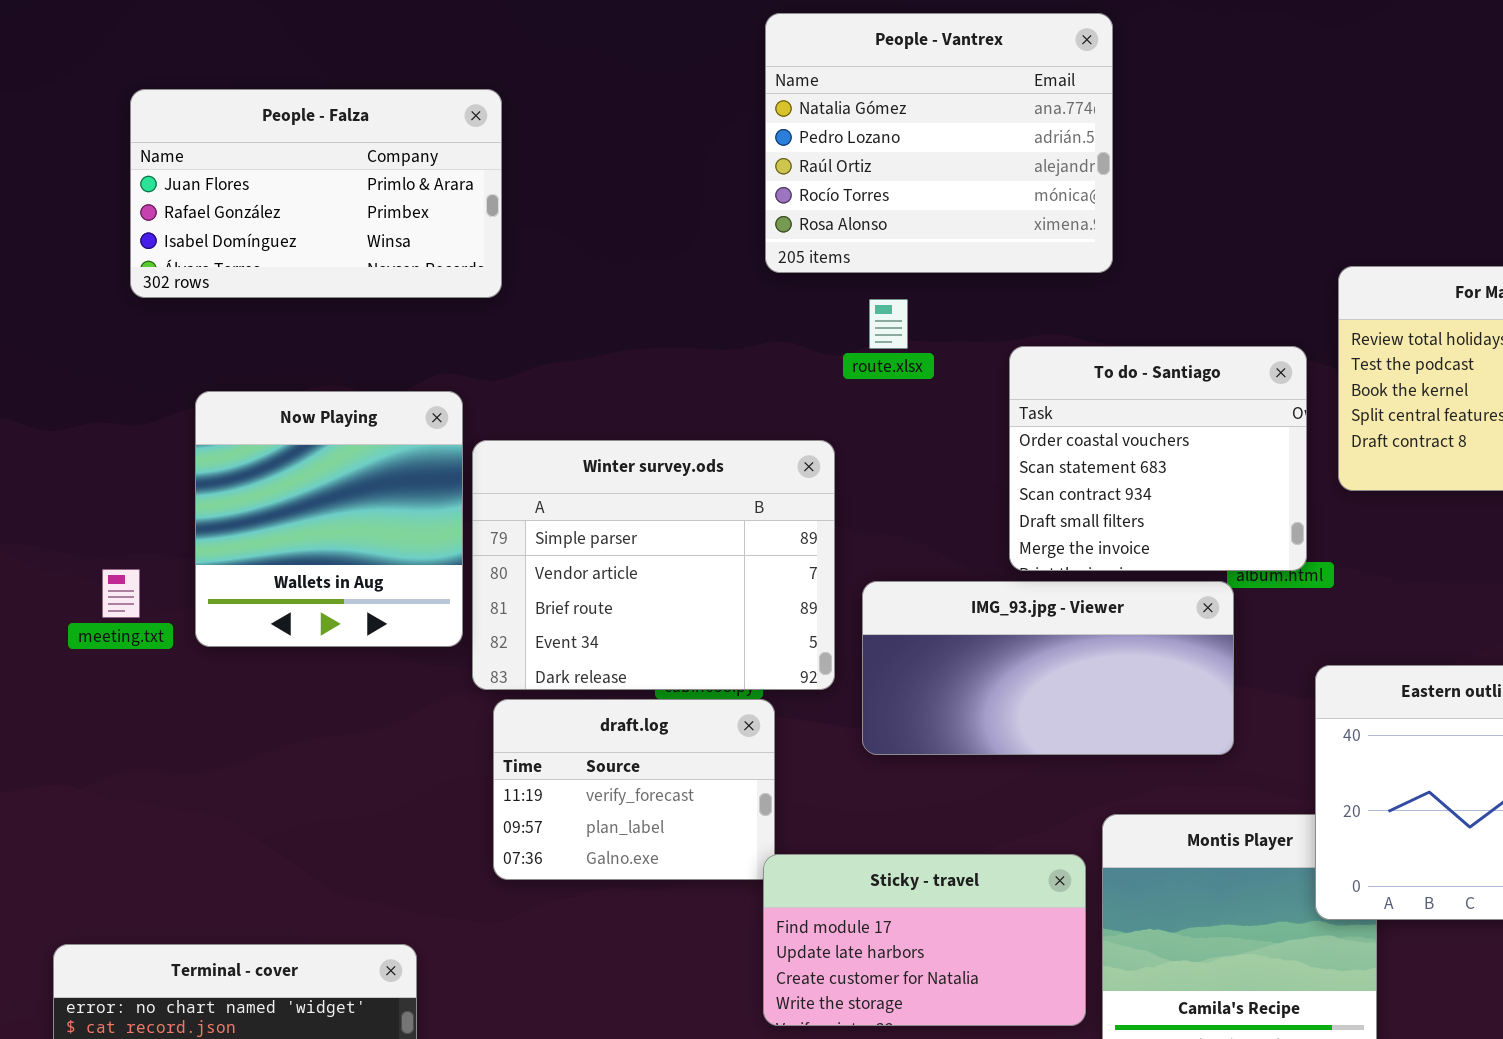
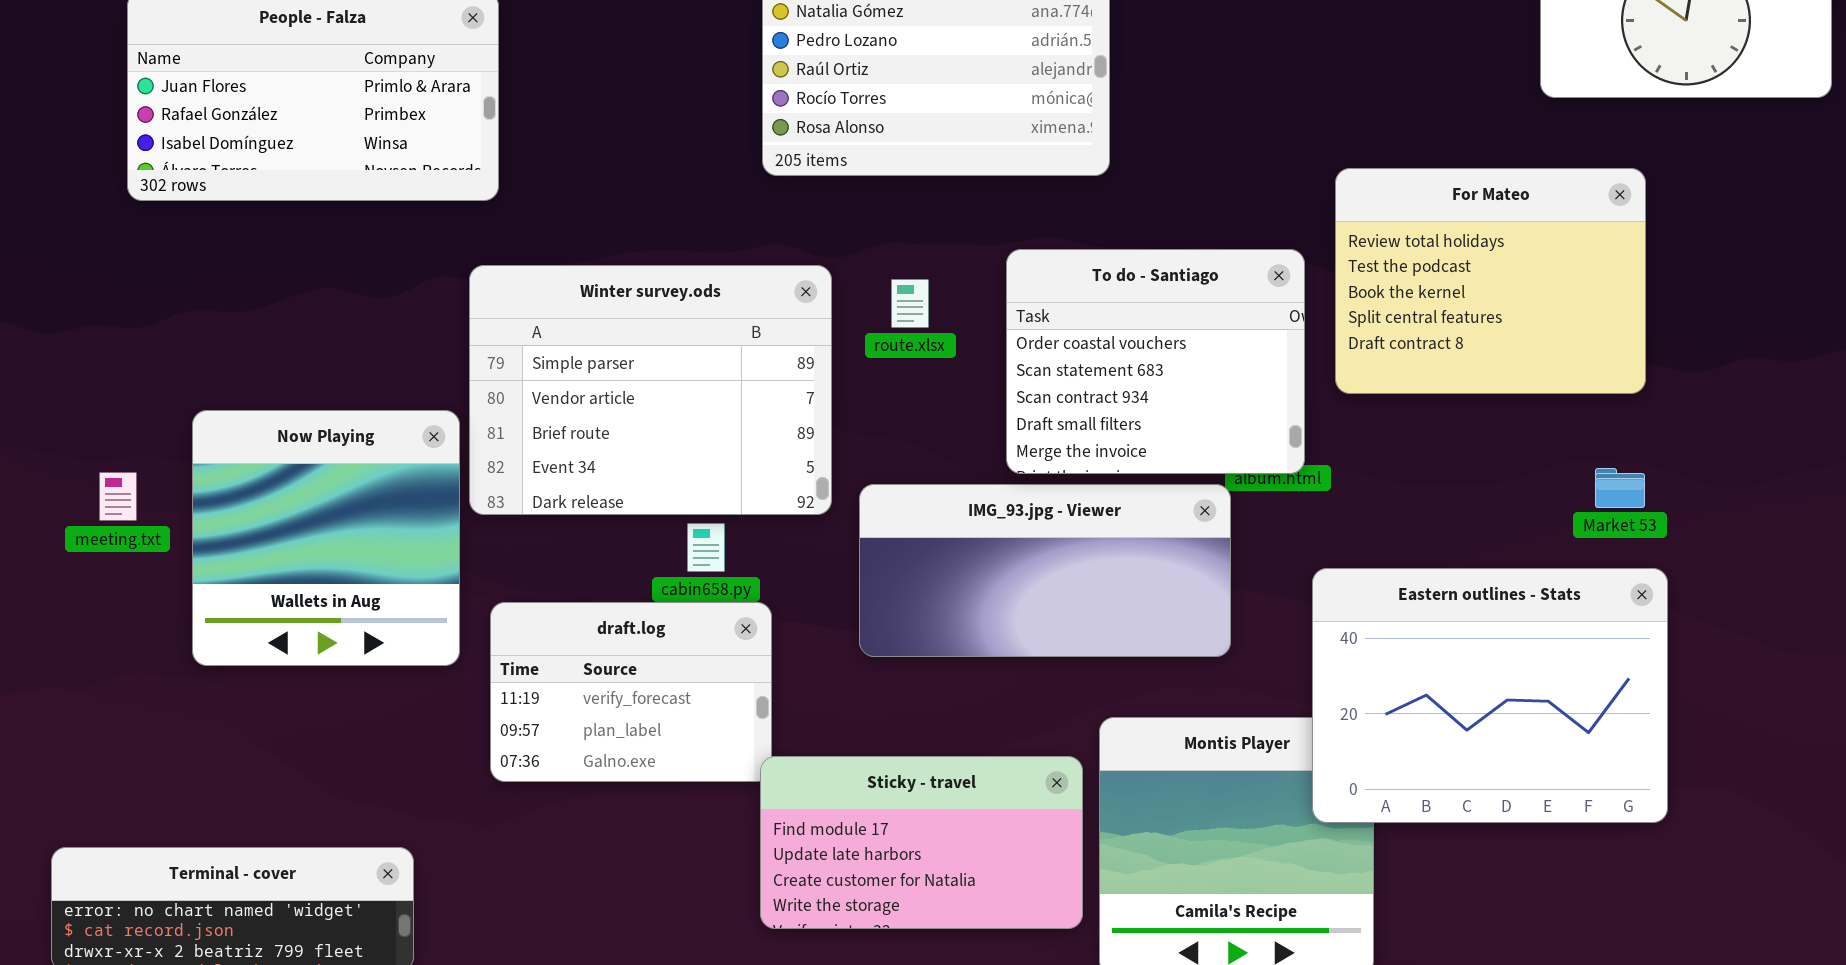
route.xlsx: [869,299,908,349] -> [891,279,929,328], moved
Now Playing: [195,391,463,647] -> [192,410,460,666], moved
Winter survey.ods: [472,440,835,690] -> [469,265,832,515], moved

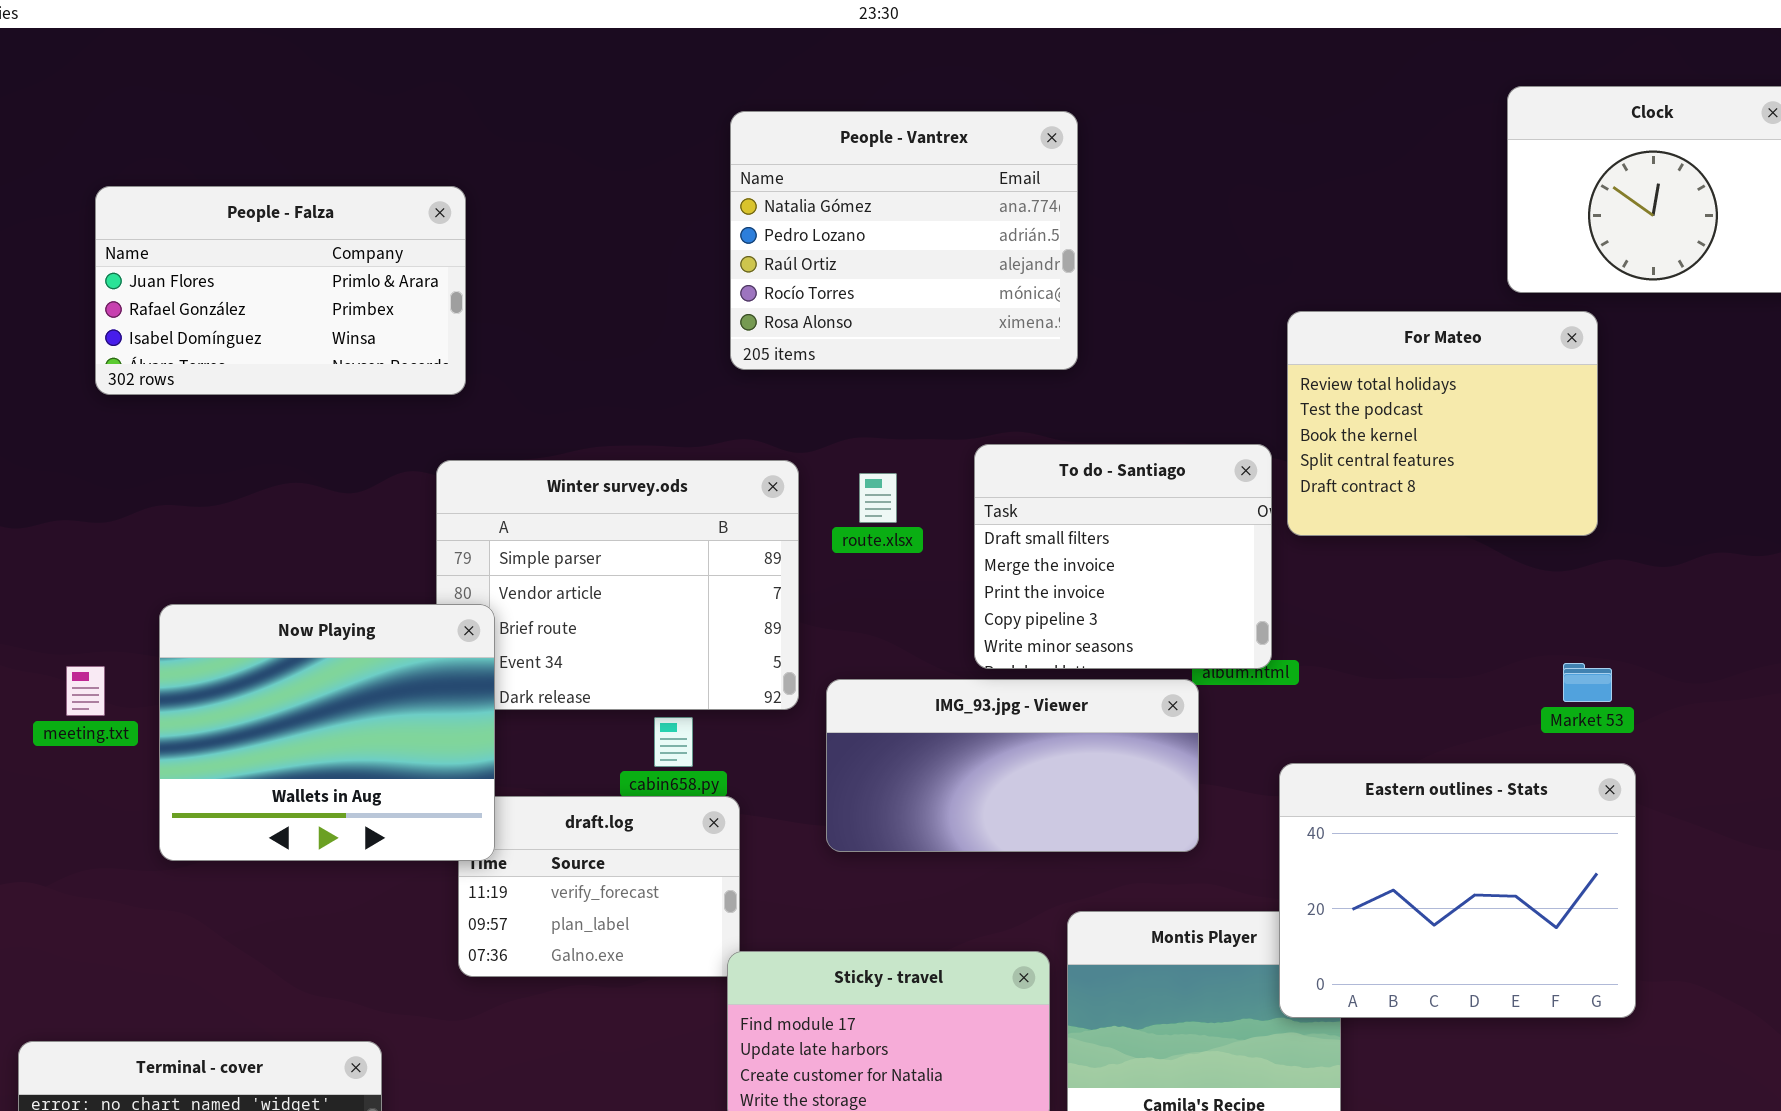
For Mateo: [1335,168,1646,394] -> [1287,311,1598,536], moved
To do - Santiago: [1006,249,1305,474] -> [974,444,1272,669], scrolled down 3 rows
Now Playing: [192,410,460,666] -> [159,604,495,861], resized

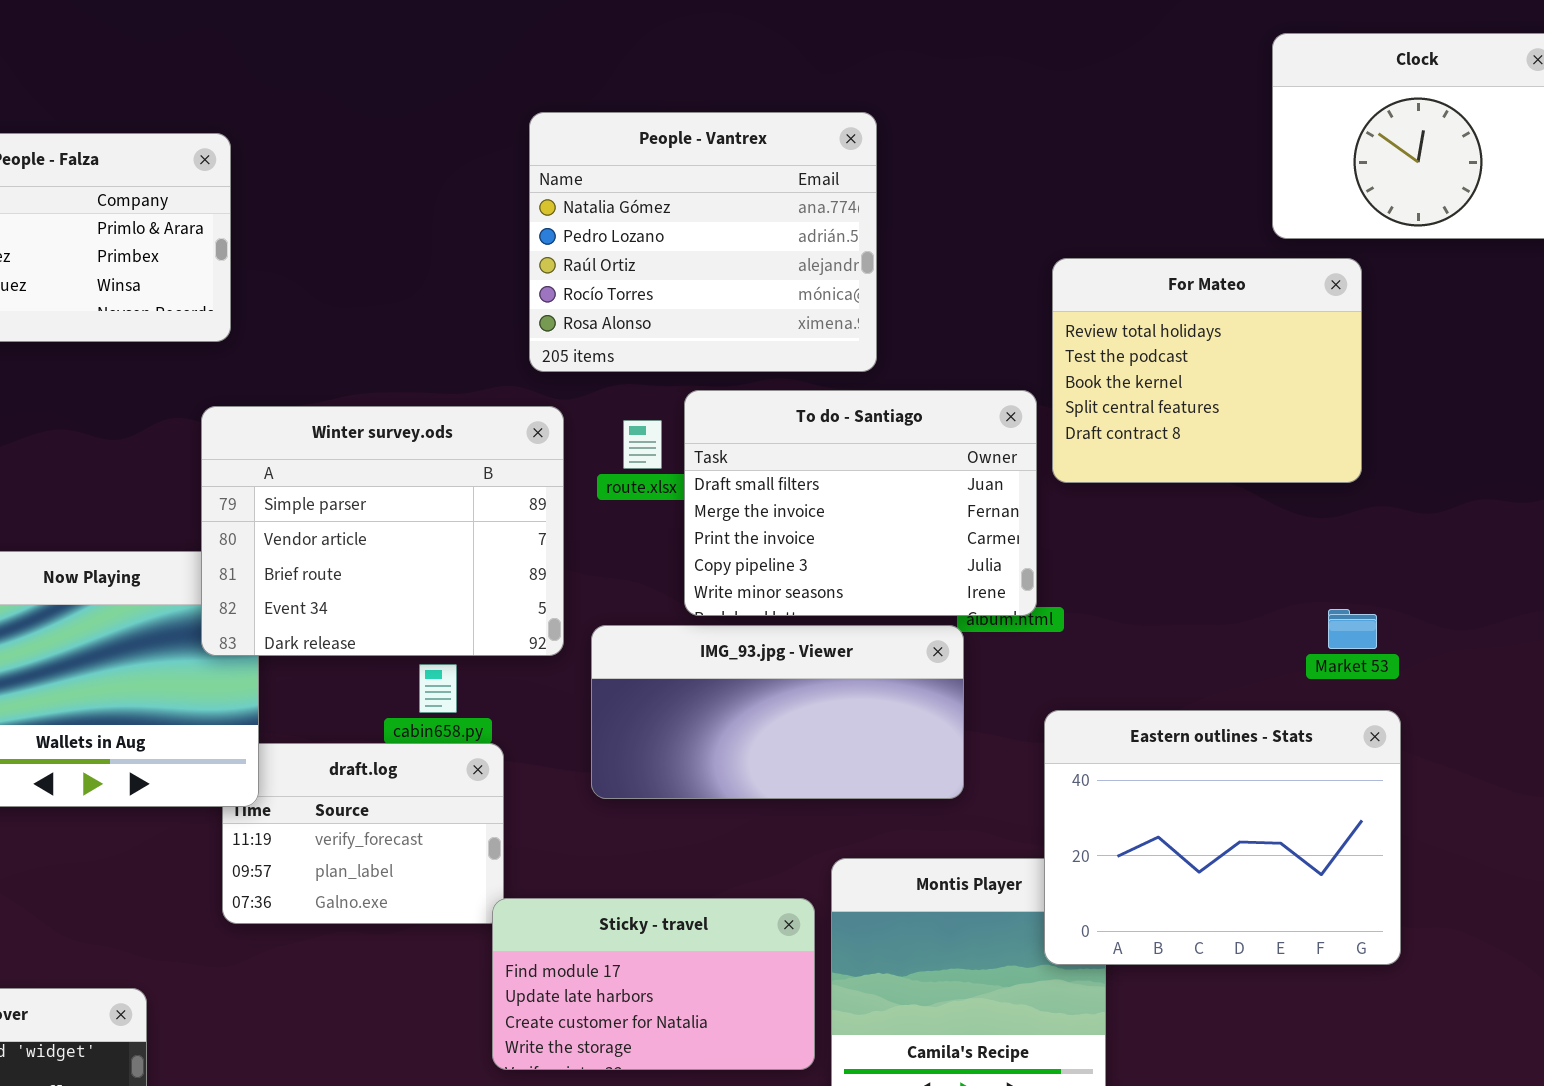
People - Vantrex: [730,111,1078,370] -> [529,112,877,372], moved
To do - Santiago: [974,444,1272,669] -> [684,390,1037,616], resized
Winter survey.ods: [436,460,799,710] -> [201,406,564,656], raised

